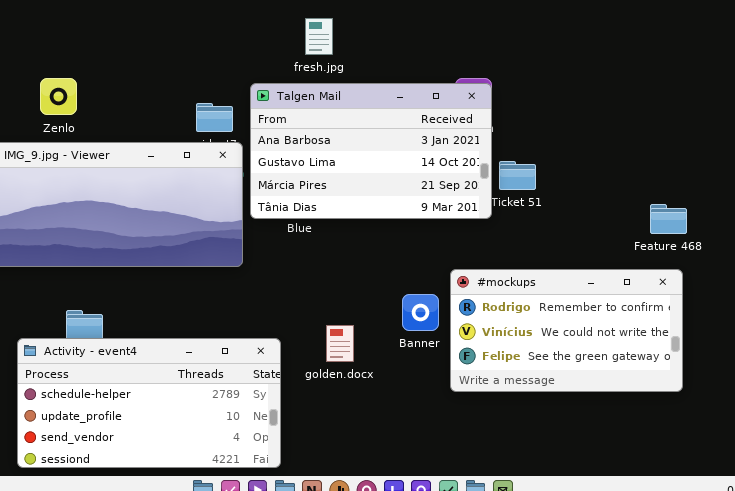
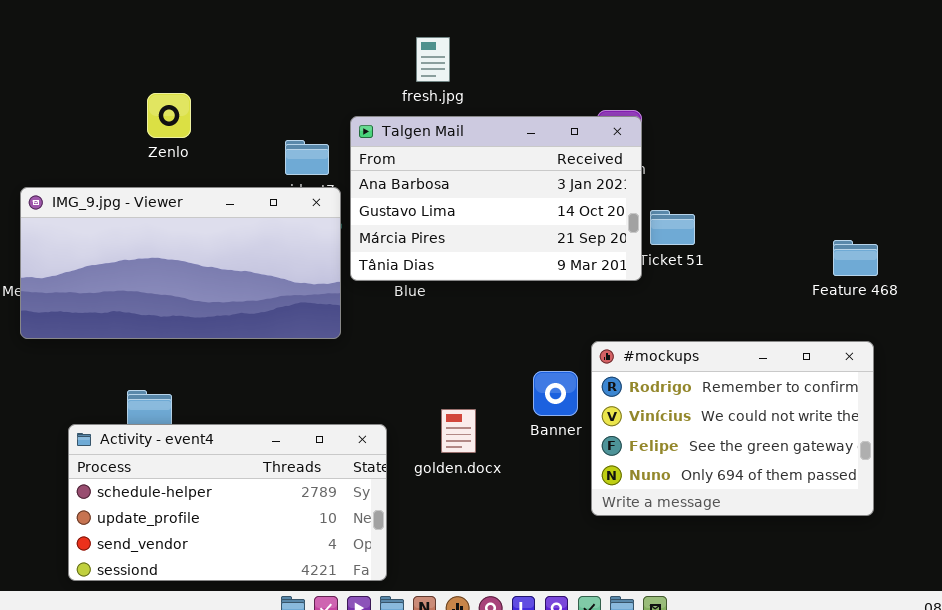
Zenlo: [40,78,77,115] -> [147,93,191,138], moved
Feature 468: [650,204,687,234] -> [833,240,878,276], moved
#mockups: [450,269,683,392] -> [591,341,874,516], resized

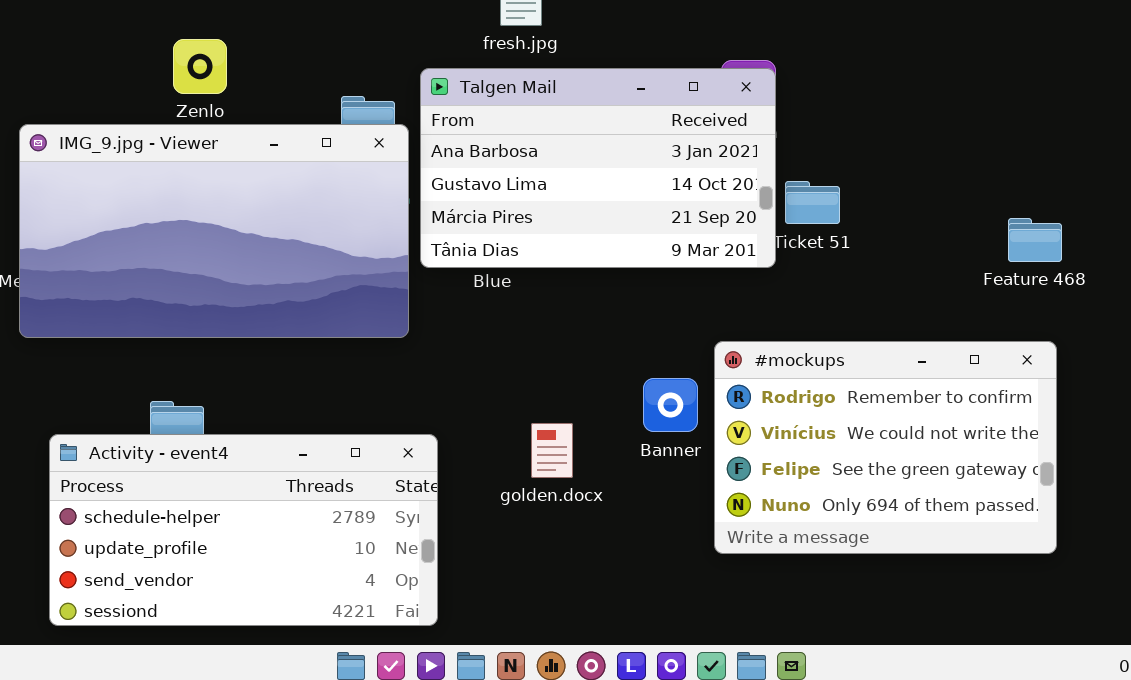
IMG_9.jpg - Viewer: [20,187,341,339] -> [19,124,409,338], resized
Activity - event4: [68,424,387,581] -> [49,434,438,626], moved

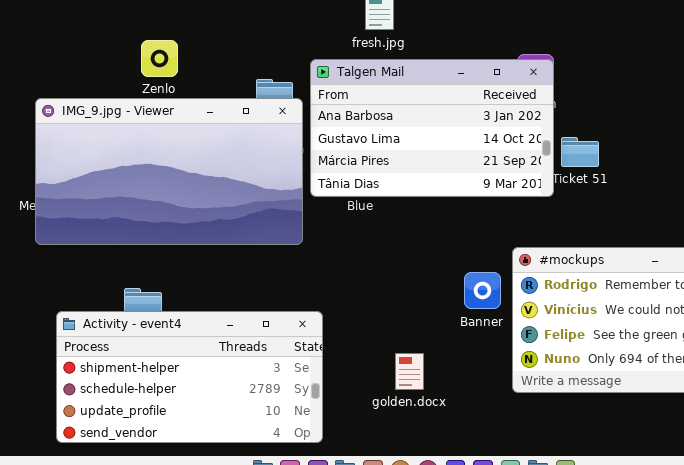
golden.docx: [531,423,573,478] -> [395,353,424,390], moved
Activity - event4: [49,434,438,626] -> [56,311,323,443], scrolled up 1 row

